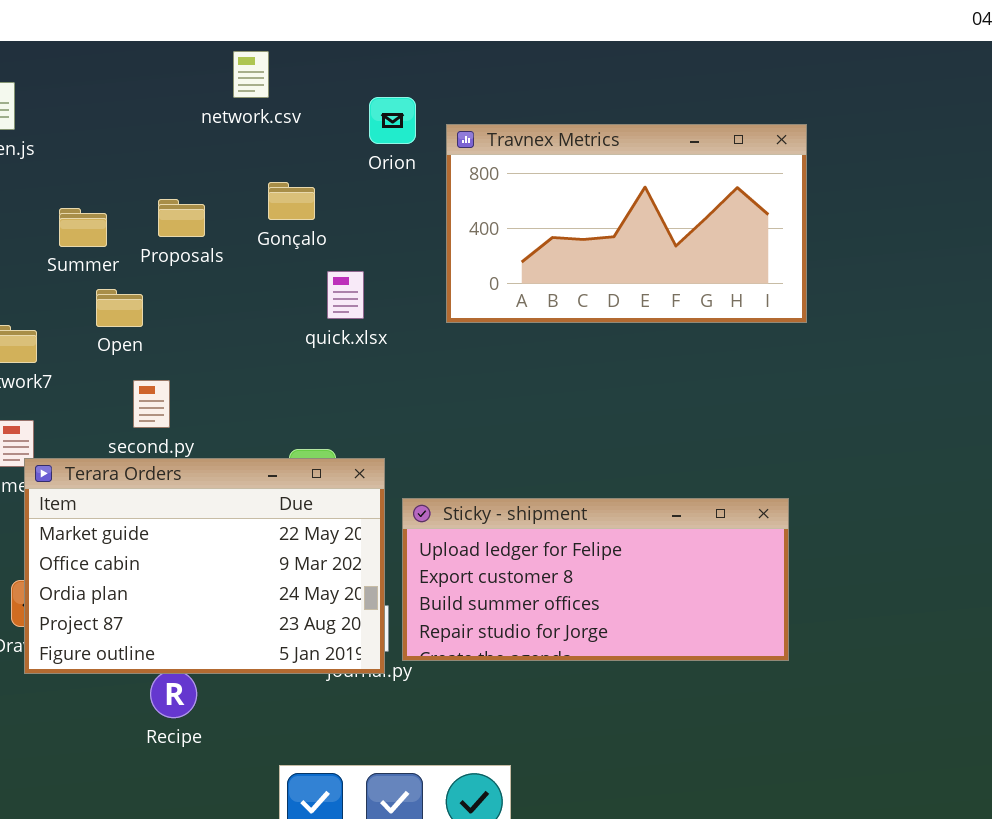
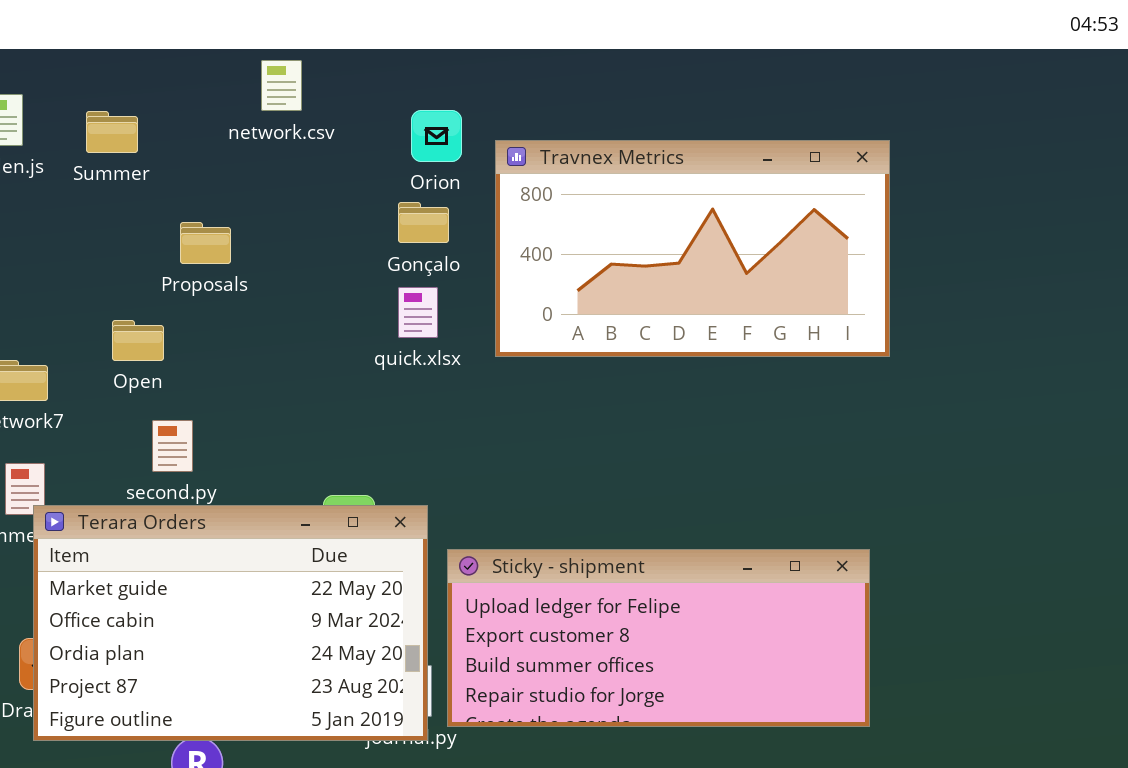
Gonçalo: [268,182,315,220] -> [398,202,449,243], moved
Summer: [59,208,107,247] -> [86,111,138,153], moved
quick.xlsx: [327,271,364,319] -> [398,287,438,338], moved

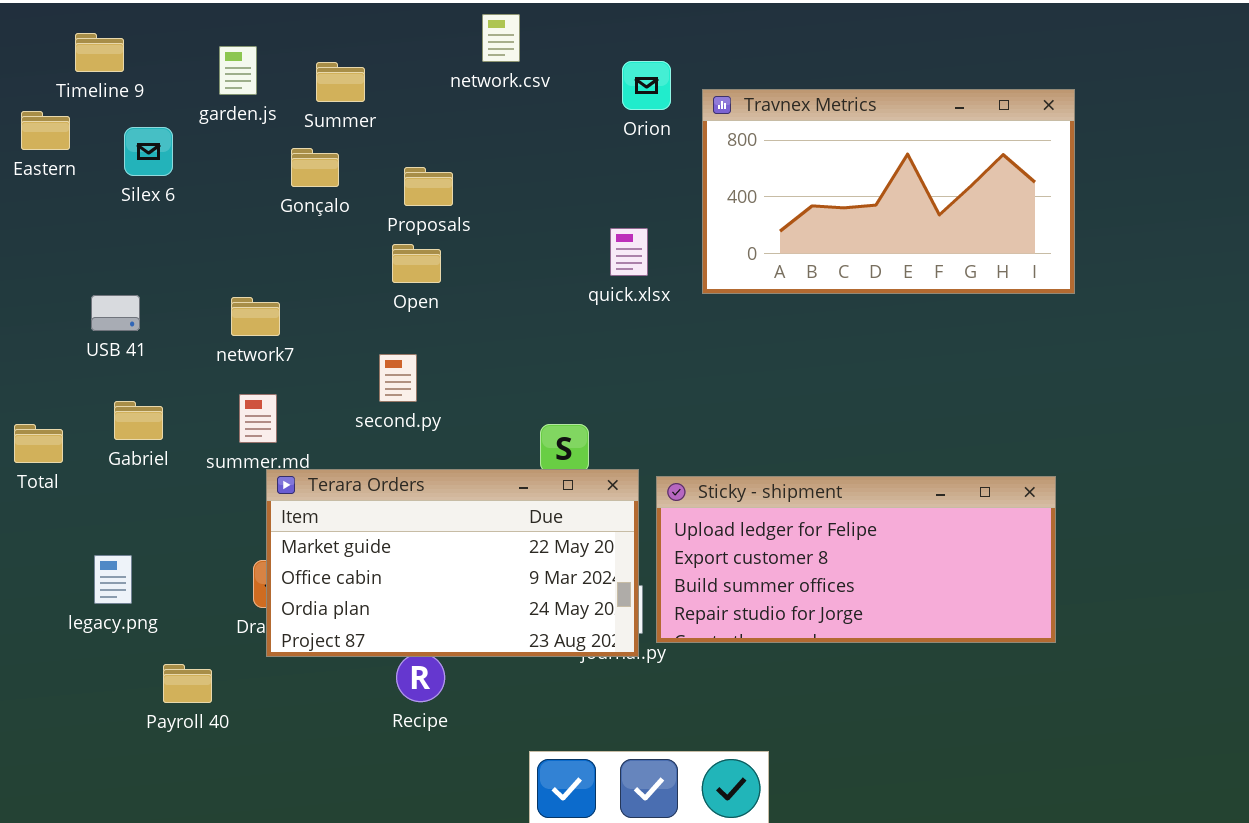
Gonçalo: [398,202,449,243] -> [291,148,339,187], moved
Open: [112,320,164,361] -> [392,244,441,283], moved
Terara Orders: [33,505,428,741] -> [266,469,639,657], resized

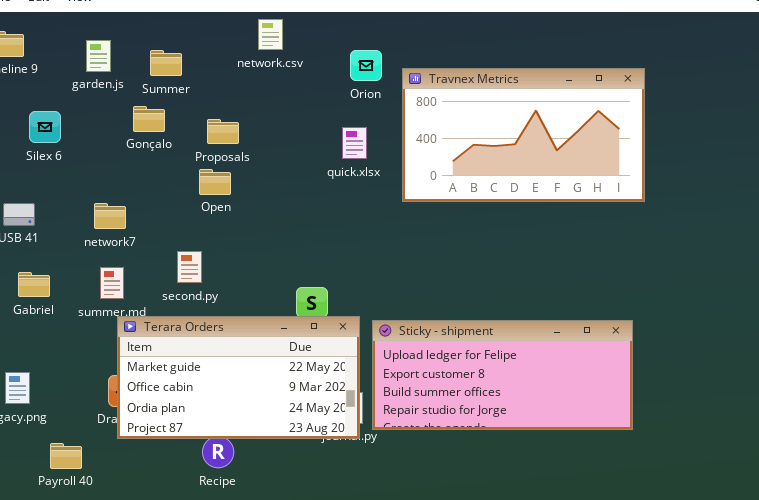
Silex 6: [124,127,173,176] -> [29,111,61,143], moved
quick.xlsx: [610,228,648,276] -> [342,127,367,159], moved
second.py: [379,354,417,402] -> [177,251,202,283], moved

